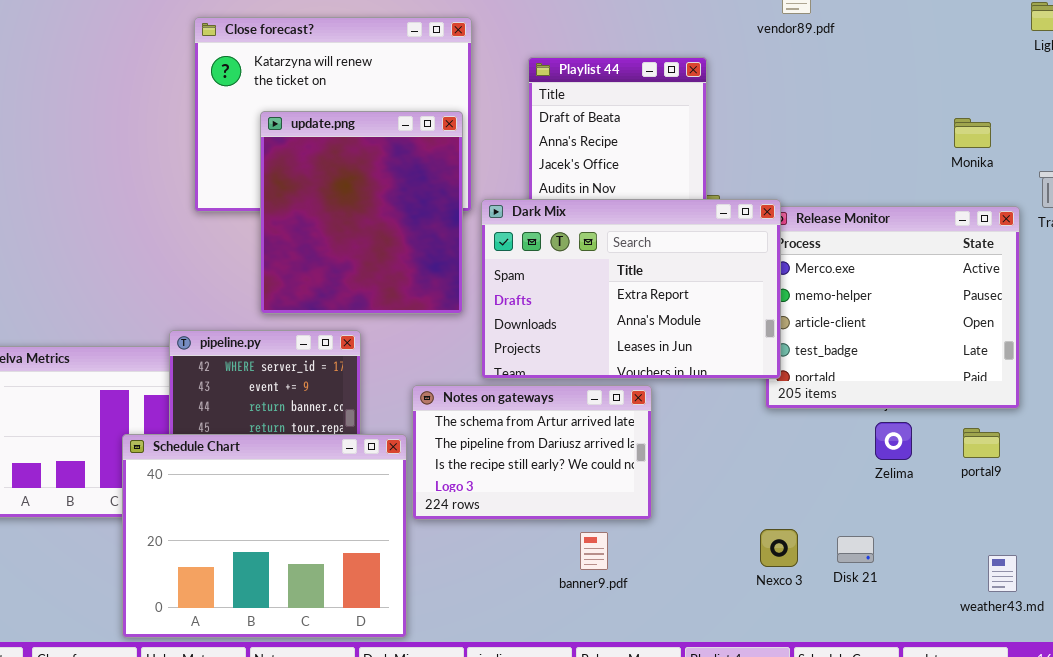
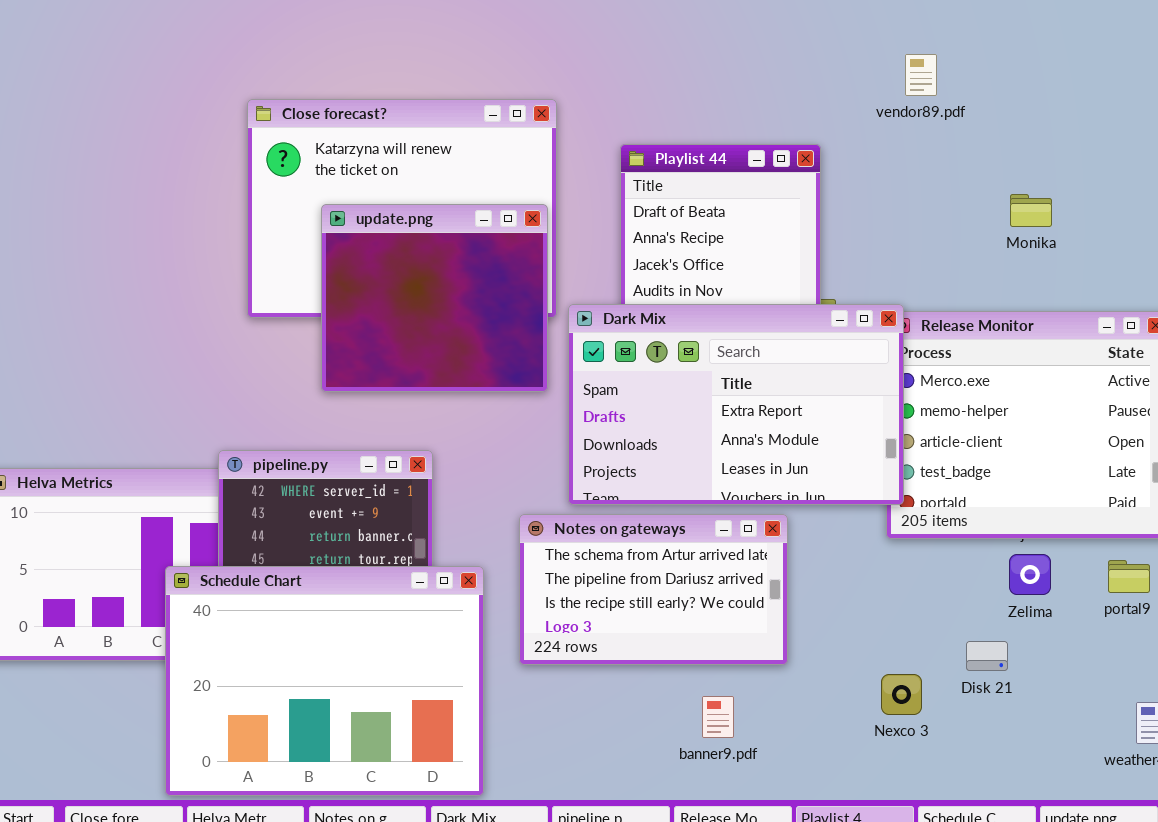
update.png: [260,111,463,314] -> [321,204,548,392], resized
Monika: [954,118,991,148] -> [1010,194,1052,227], moved
Notes on gateways: [412,385,652,520] -> [519,514,788,665], moved
banner9.pdf: [580,532,608,570] -> [702,696,734,738], moved
Disk 21: [837,536,874,563] -> [966,641,1008,671], moved

